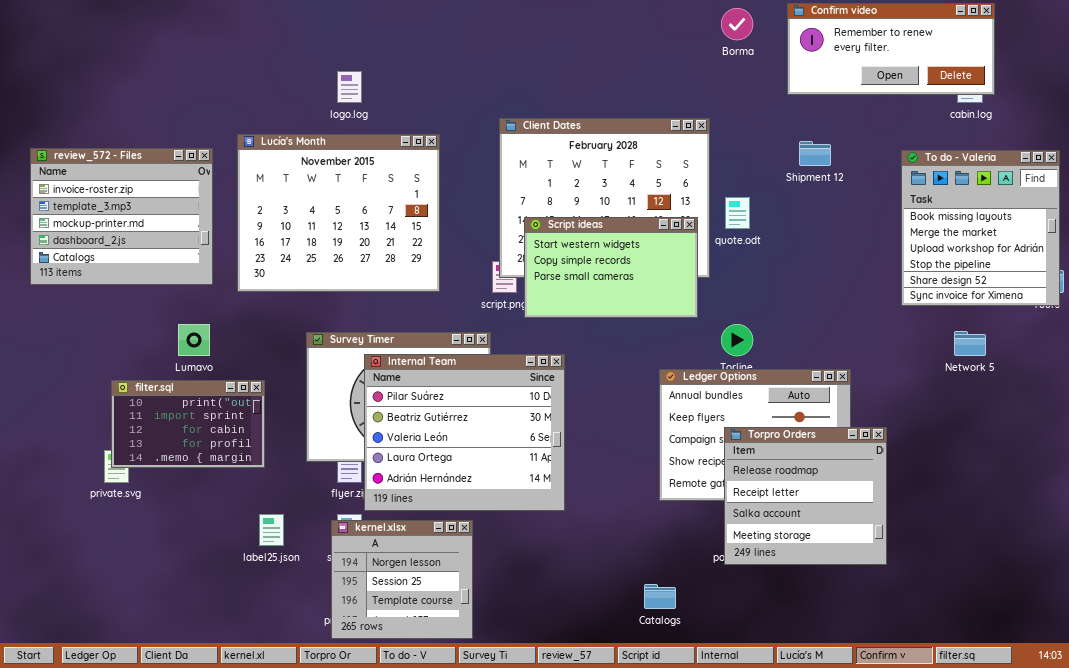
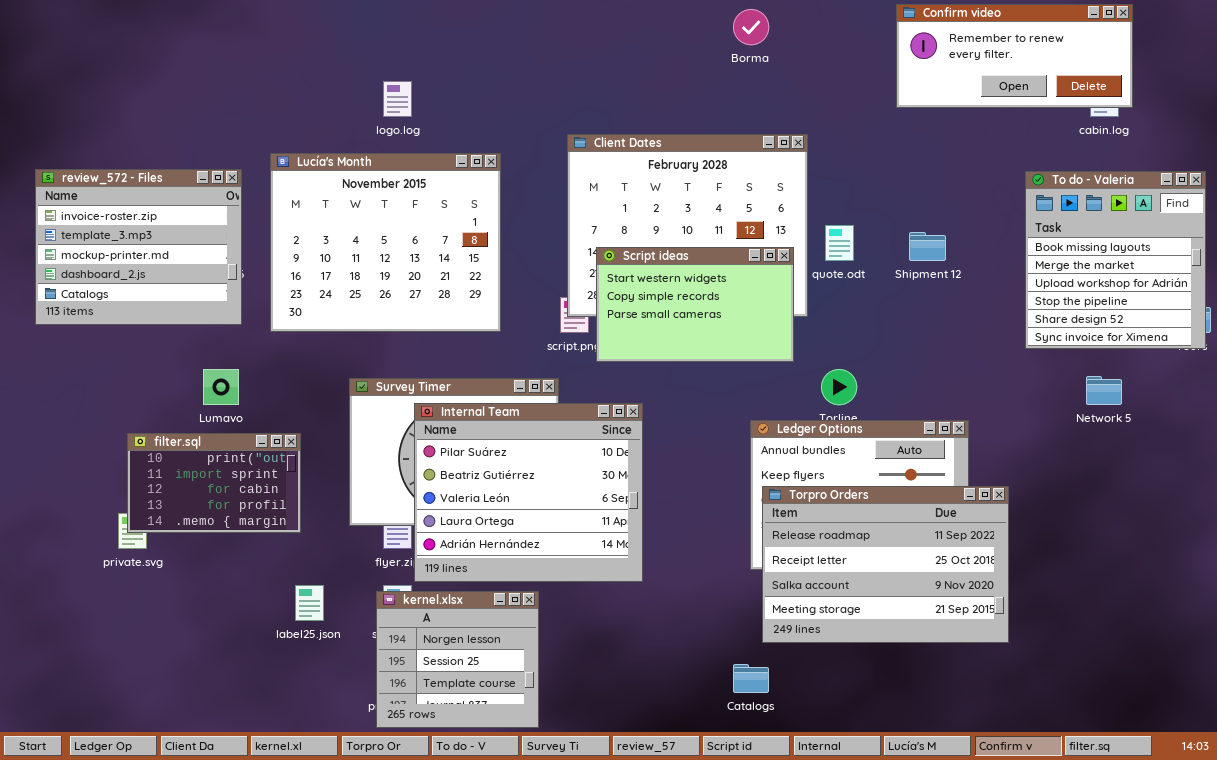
Borma: [721,8,753,40] -> [733,9,769,45], moved
Shipment 12: [799,141,831,166] -> [909,232,946,261], moved
Torpro Orders: [724,427,887,565] -> [762,486,1009,643], resized

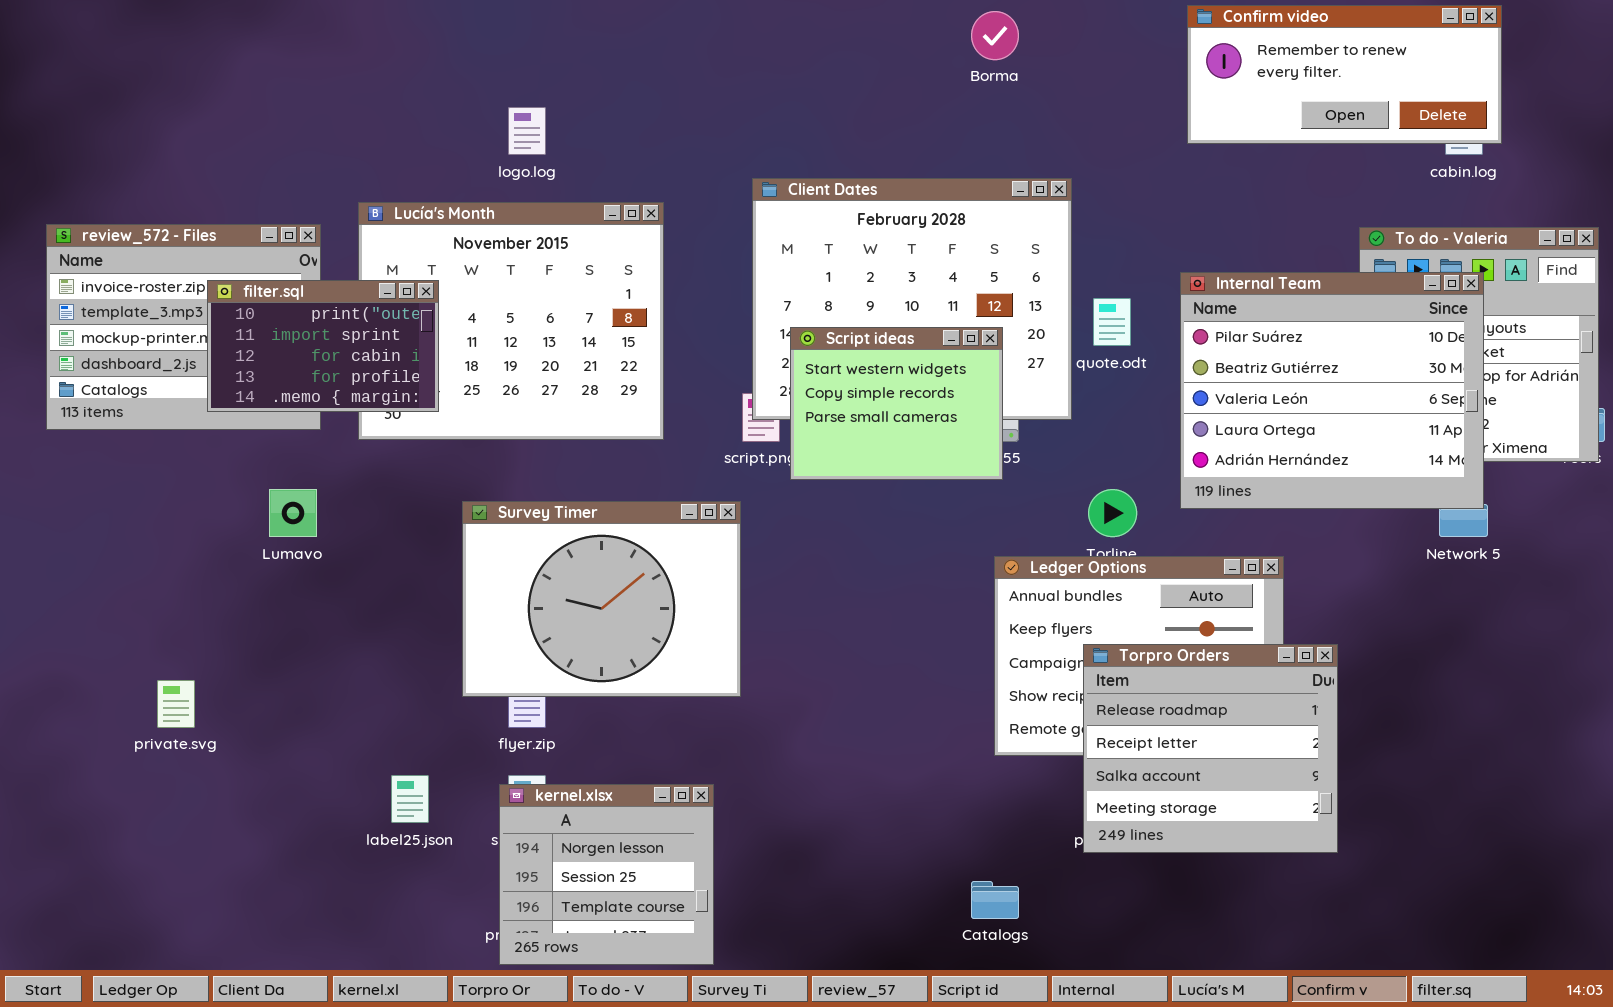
Script ideas: [596,247,794,362] -> [790,327,1003,480], resized
Internal Team: [414,403,643,582] -> [1180,272,1484,509], moved
filter.sql: [127,433,301,533] -> [207,280,439,412], moved
Torpro Orders: [762,486,1009,643] -> [1083,644,1338,853], resized

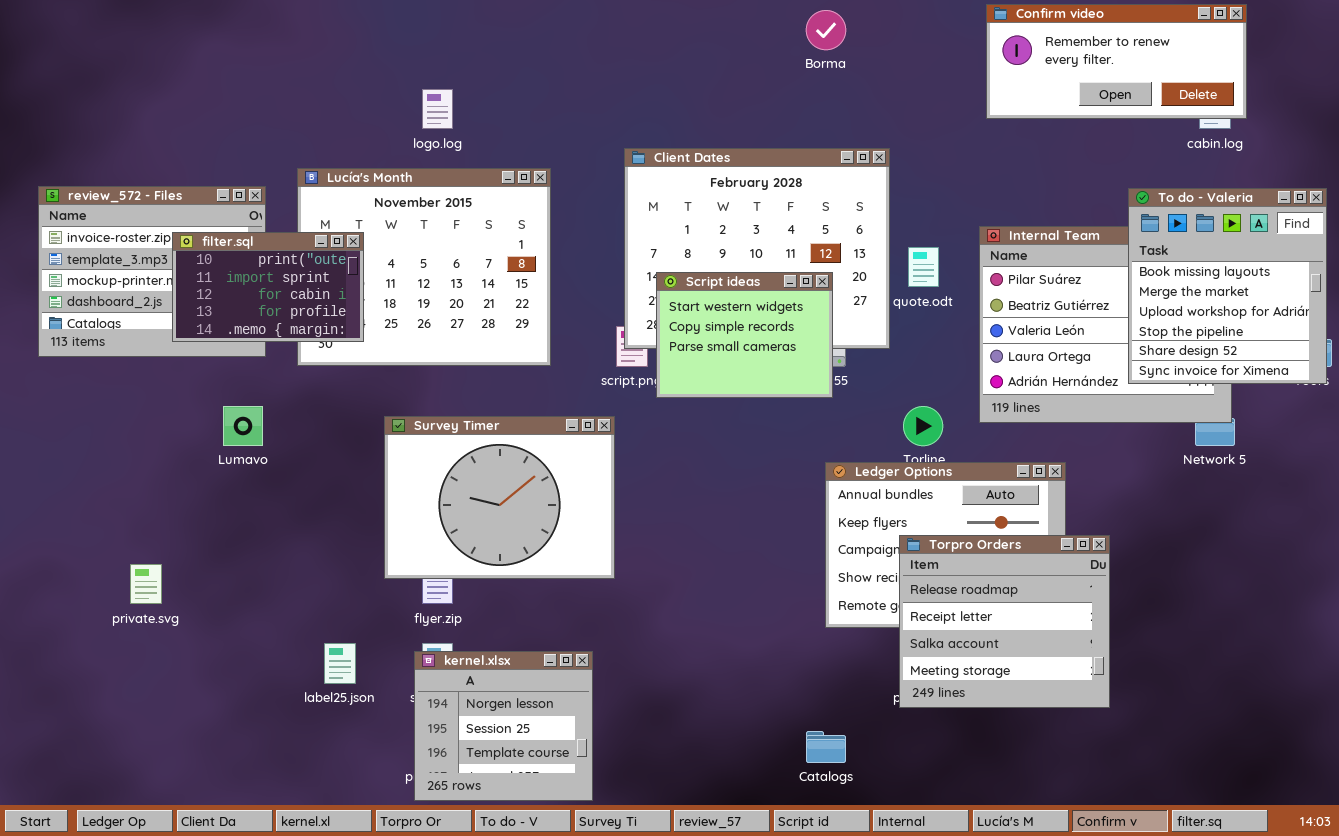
To do - Valeria: [1359,227,1599,462] -> [1128,188,1327,384], raised

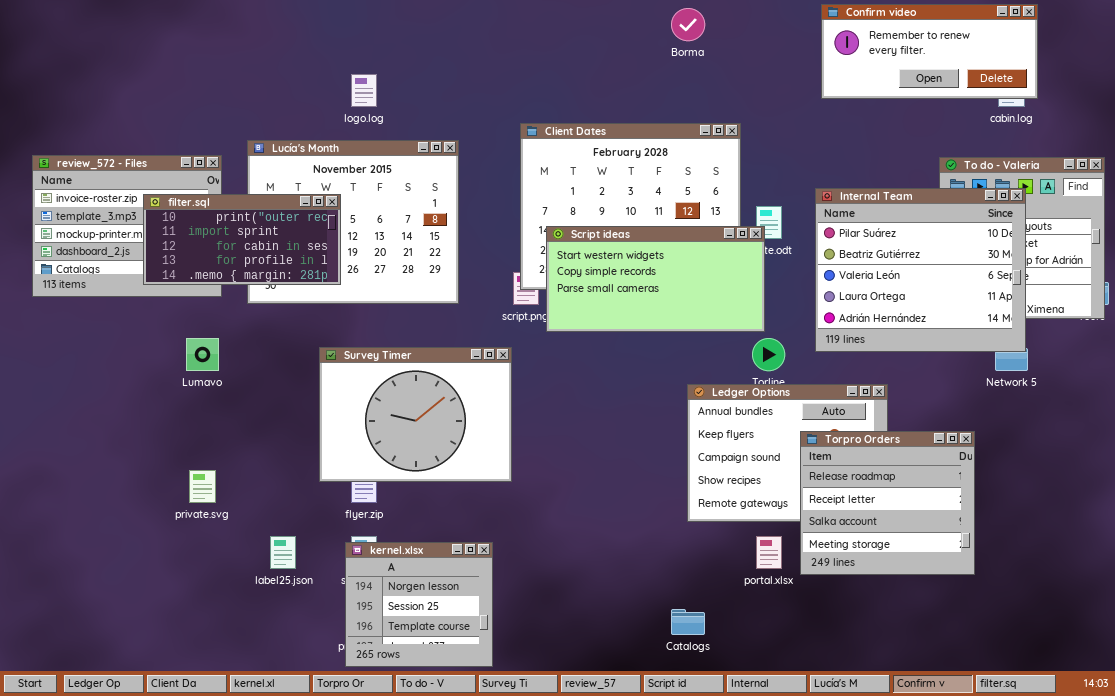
Internal Team: [979,226,1232,423] -> [815,188,1026,352], raised
filter.sql: [172,232,364,342] -> [143,194,341,285], resized
Script ideas: [656,272,833,398] -> [546,226,765,332], resized
Torpro Orders: [899,535,1110,708] -> [800,431,975,575], moved
private.svg: [130,564,162,604] -> [189,470,216,503], moved

